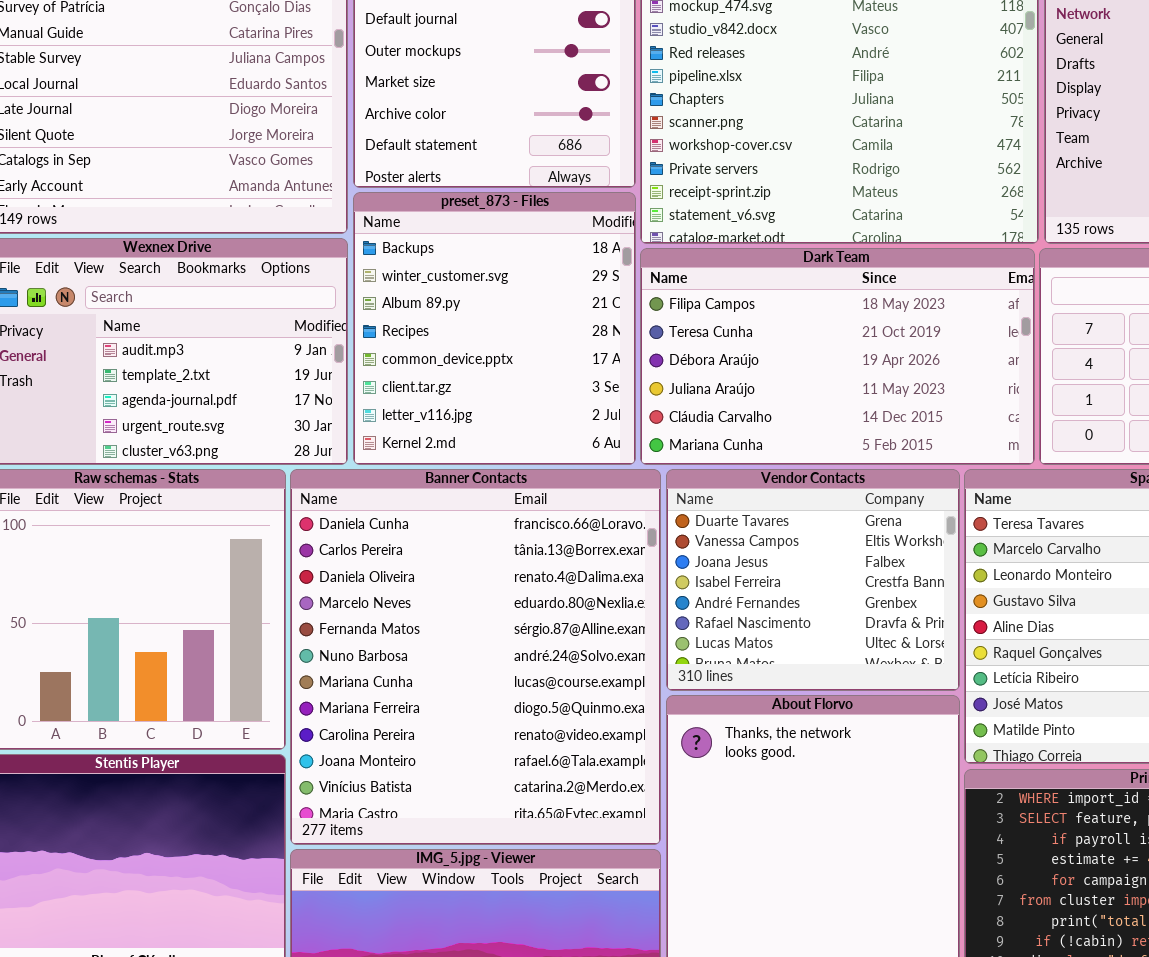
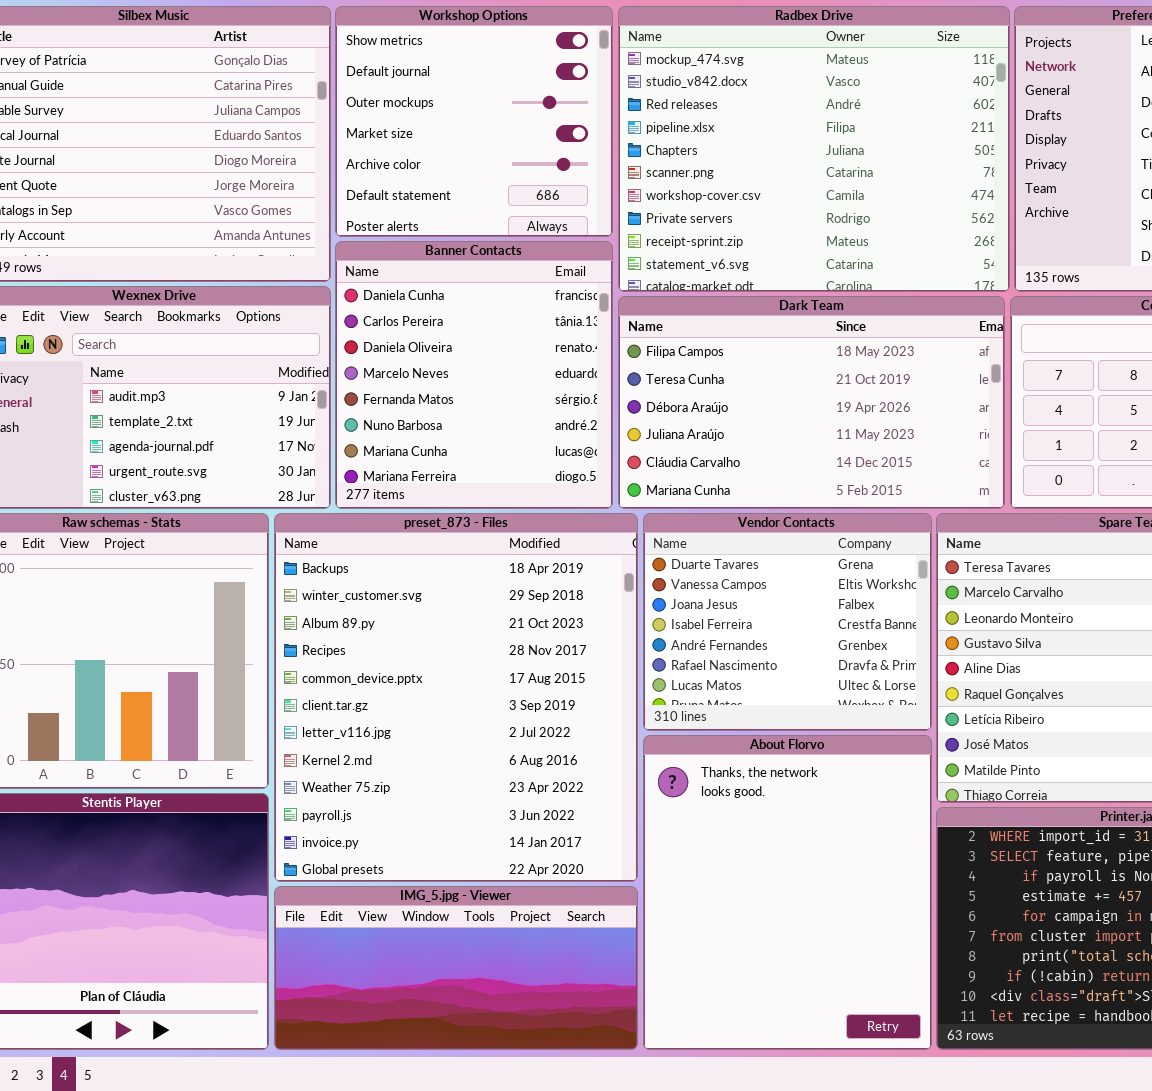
preset_873 - Files: [353,192,636,465] -> [274,513,638,882], moved, resized
Banner Contacts: [290,469,661,845] -> [335,241,613,509], moved, resized

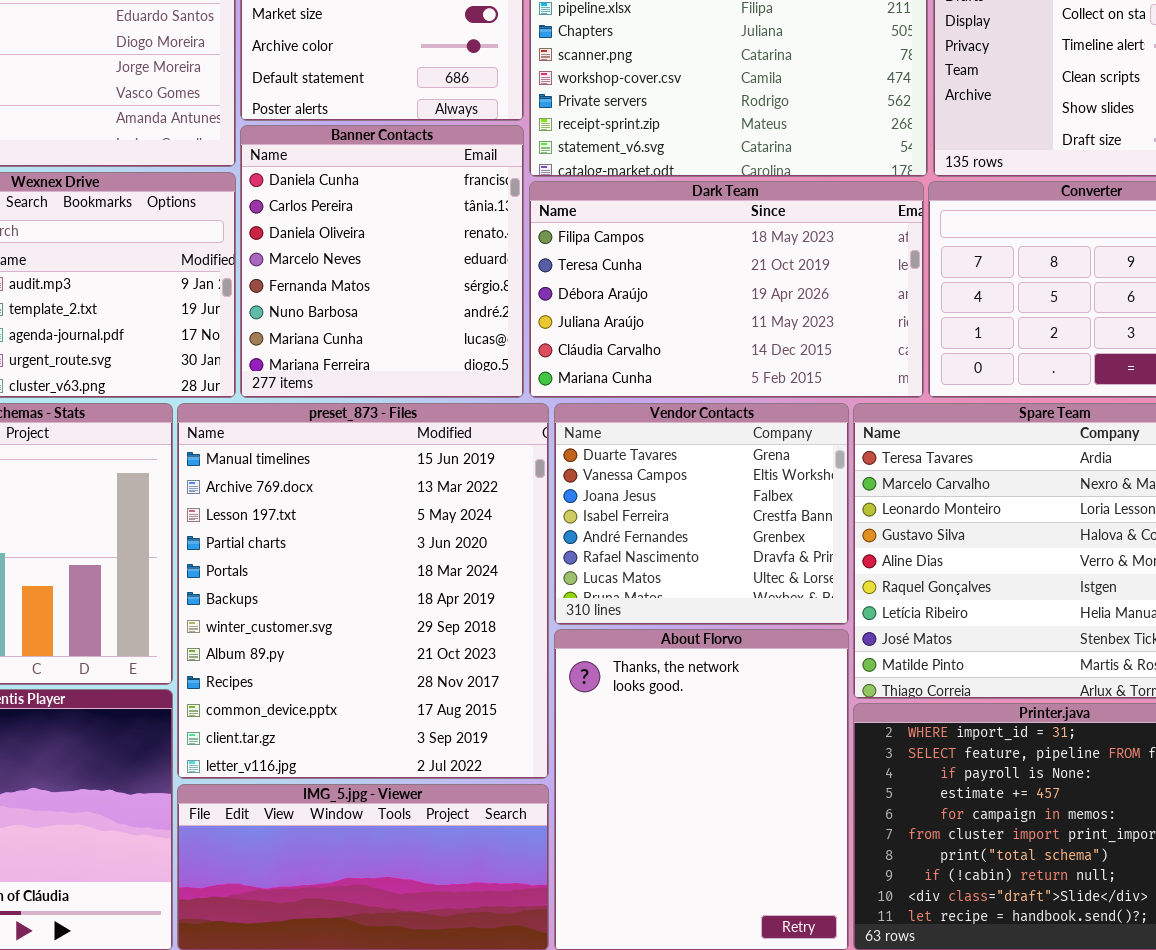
preset_873 - Files: [274,513,638,882] -> [177,403,549,779], scrolled up 5 rows

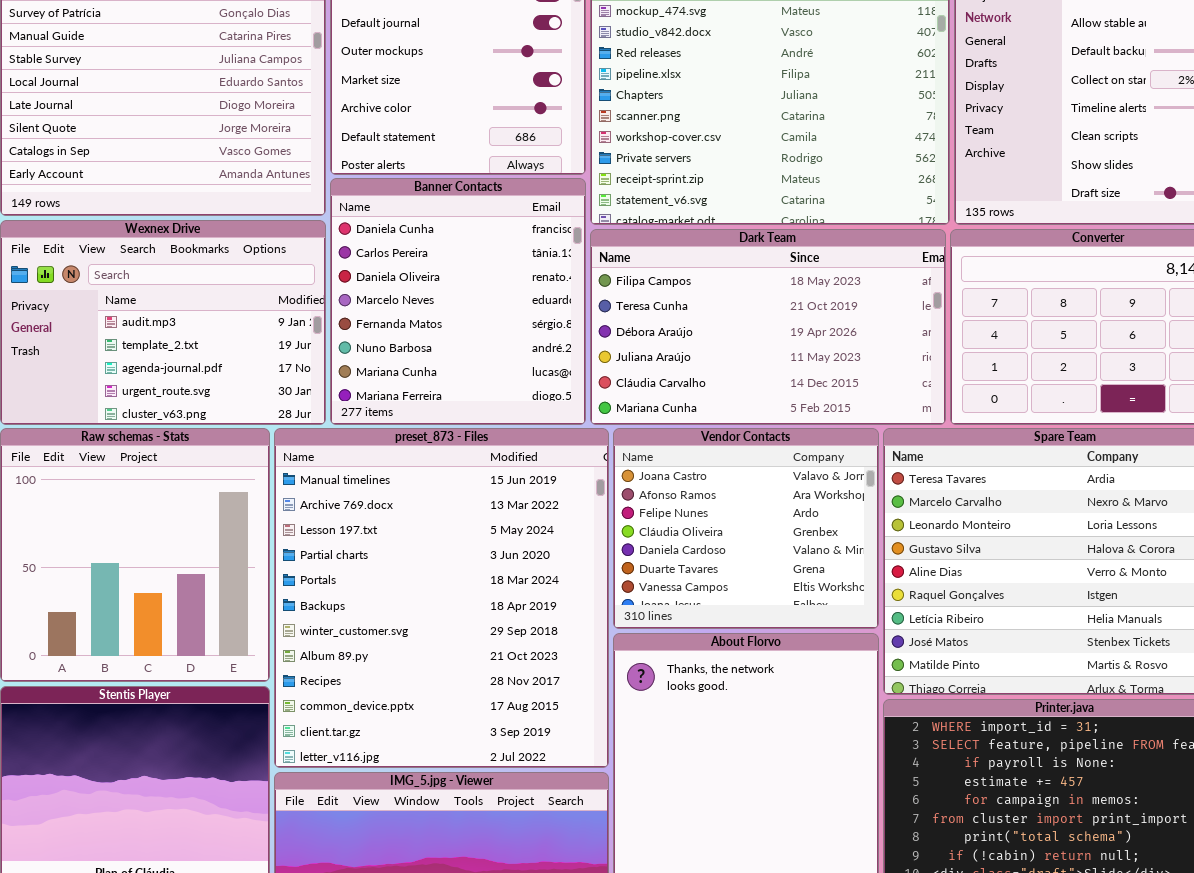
Vendor Contacts: [554,403,849,625] -> [613,428,879,629], scrolled up 5 rows

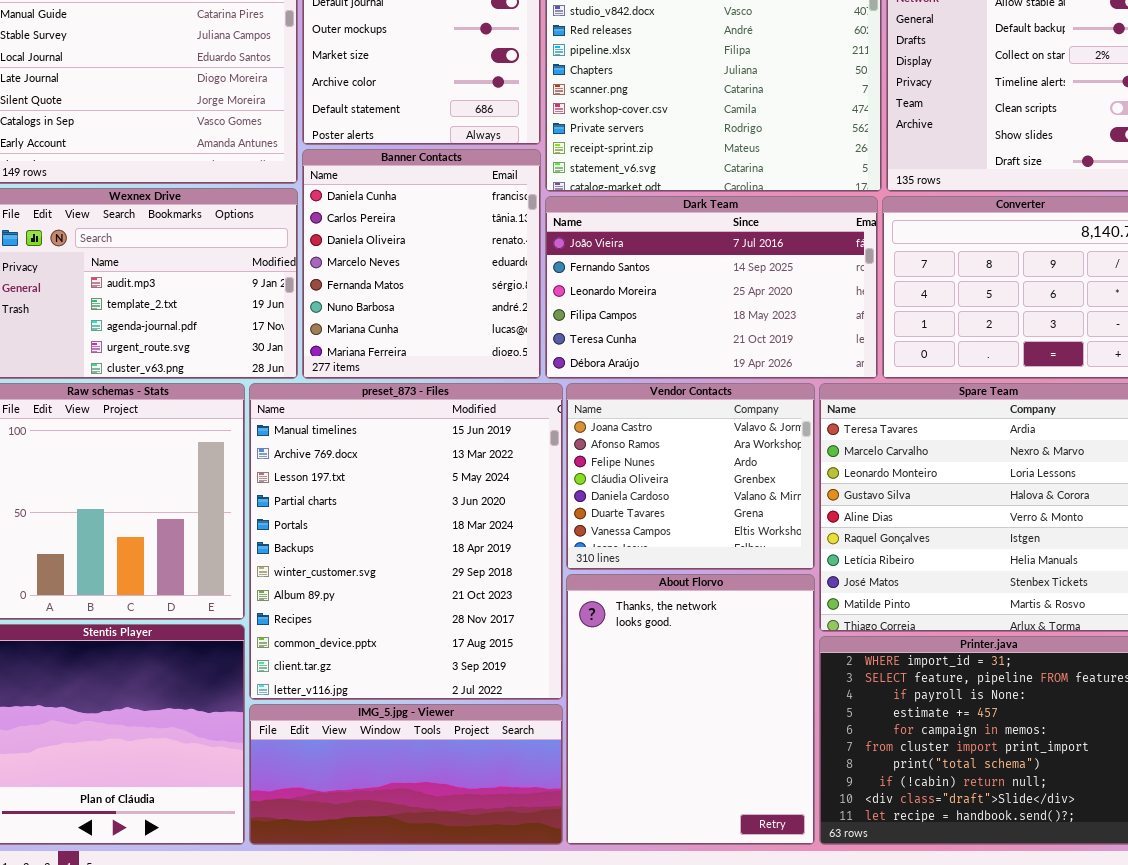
Dark Team: [590,229,946,425] -> [545,196,878,379], scrolled up 3 rows

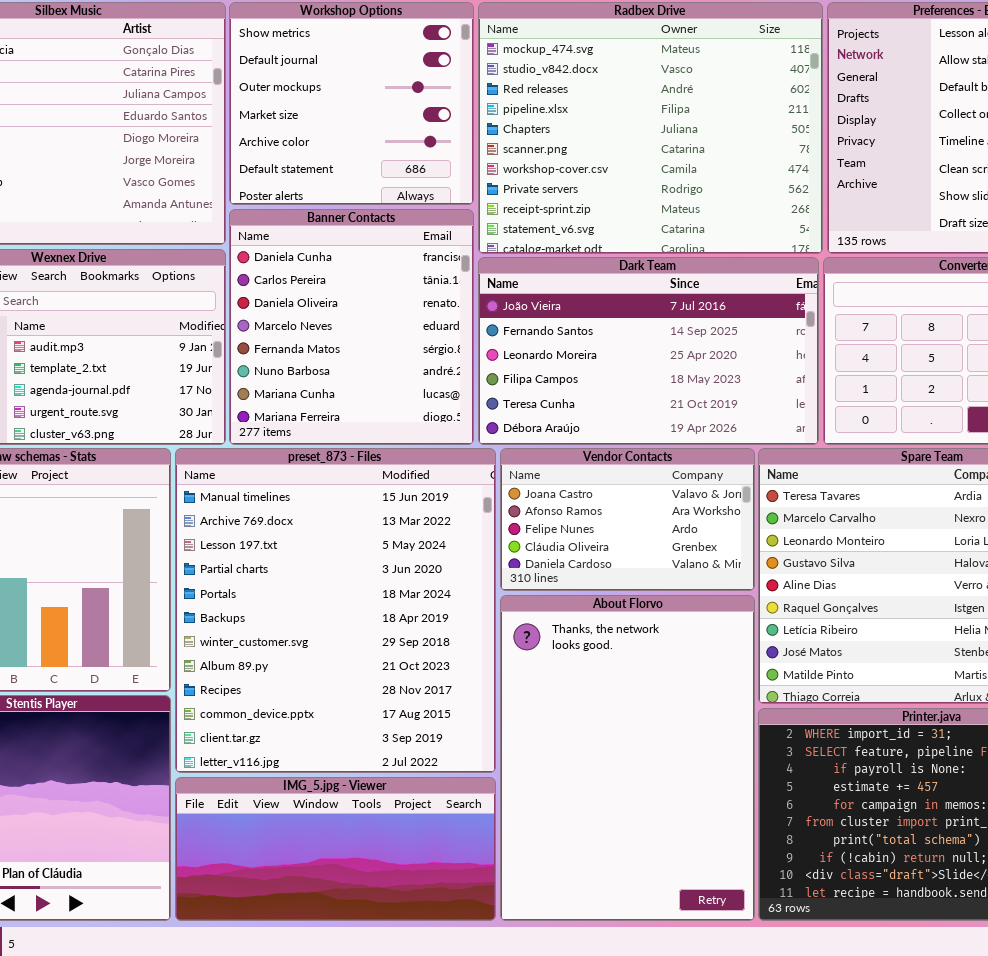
Vendor Contacts: [566,383,815,570] -> [500,448,755,591], resized
About Florvo: [566,574,815,845] -> [500,595,755,921], resized

